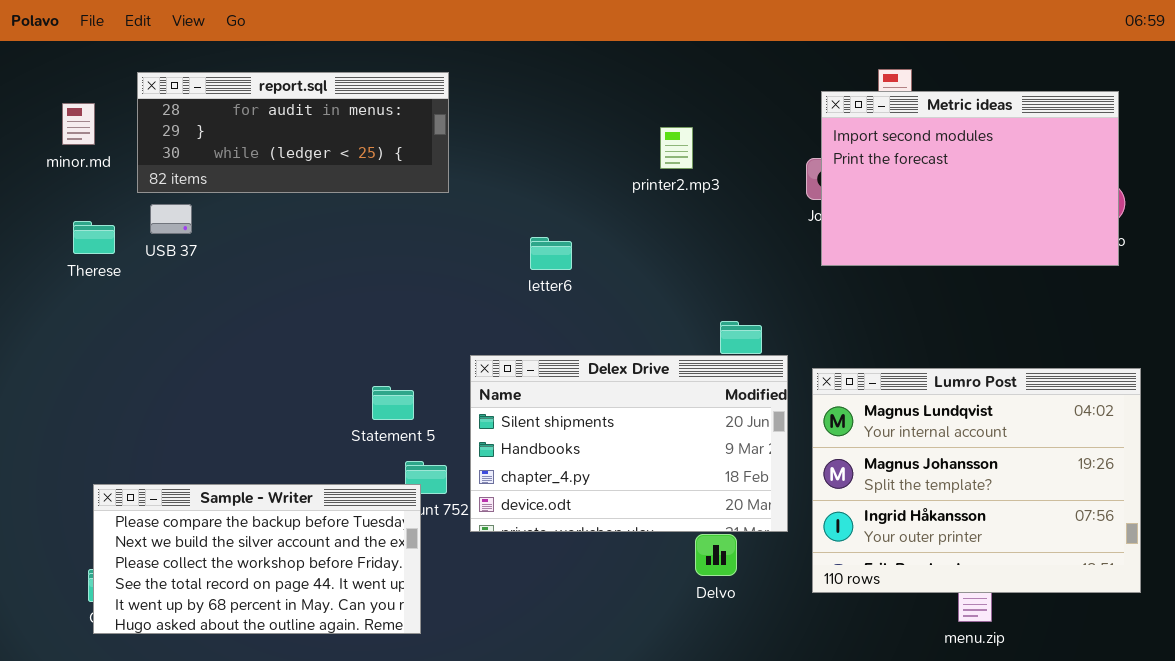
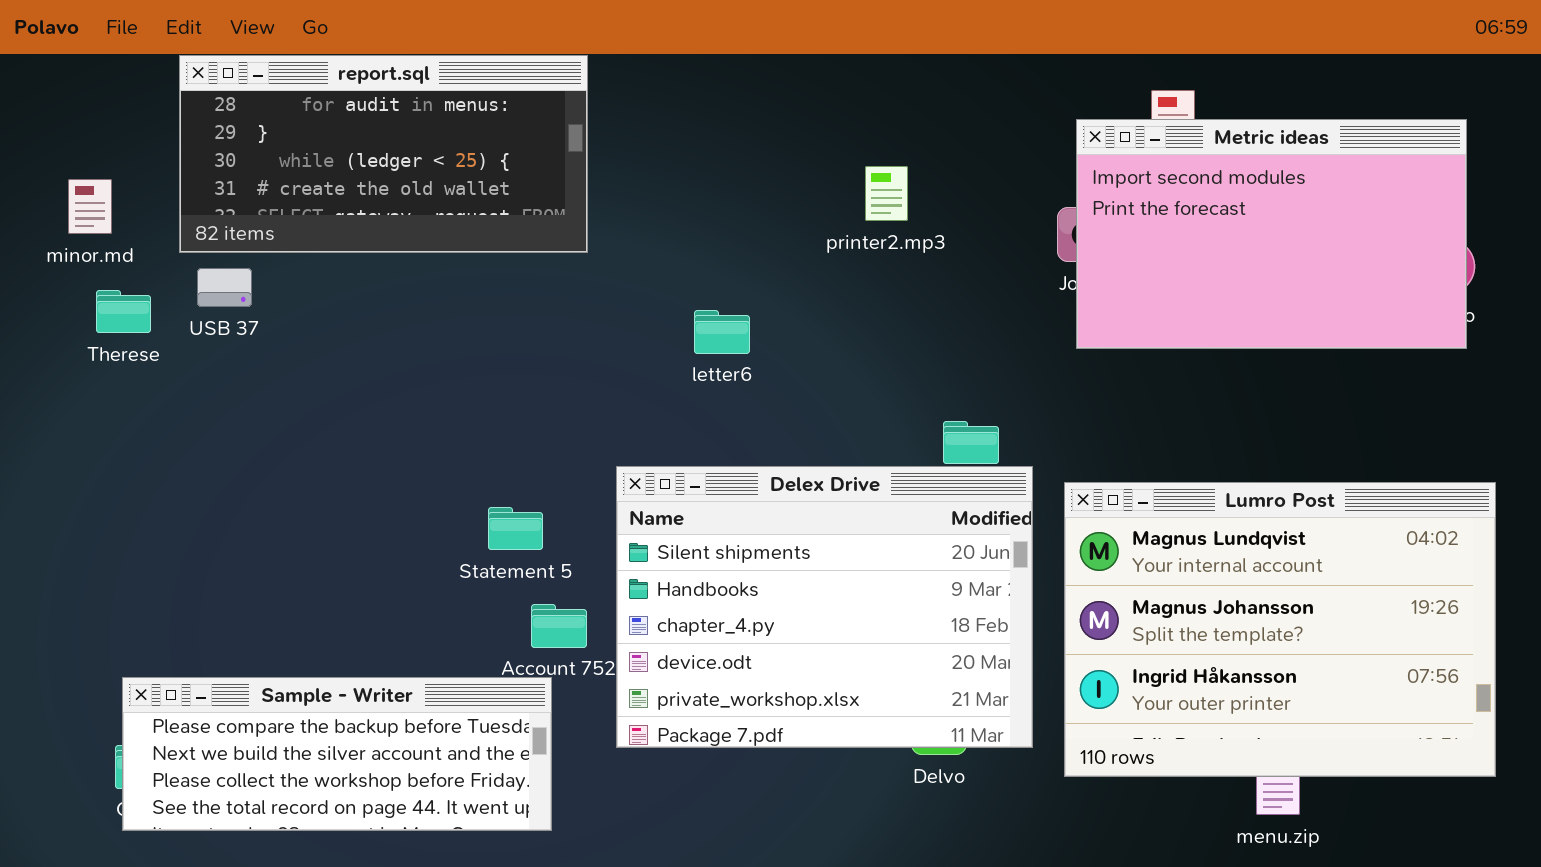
report.sql: [137,72,449,193] -> [179,55,588,253], resized
minor.md: [62,103,95,145] -> [68,179,112,234], moved
Delex Drive: [470,355,788,532] -> [616,466,1033,748], resized
Sample - Writer: [93,484,421,634] -> [122,677,552,831], resized

